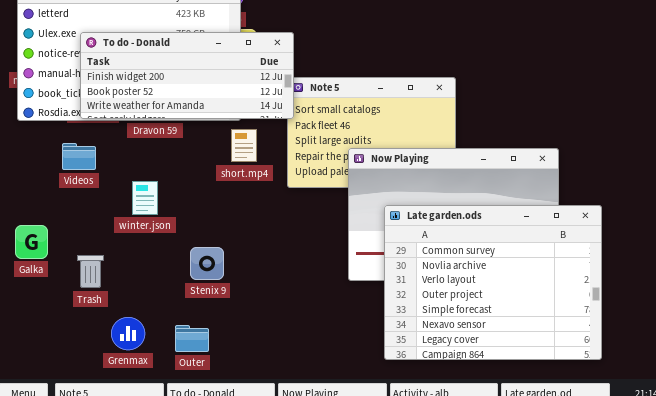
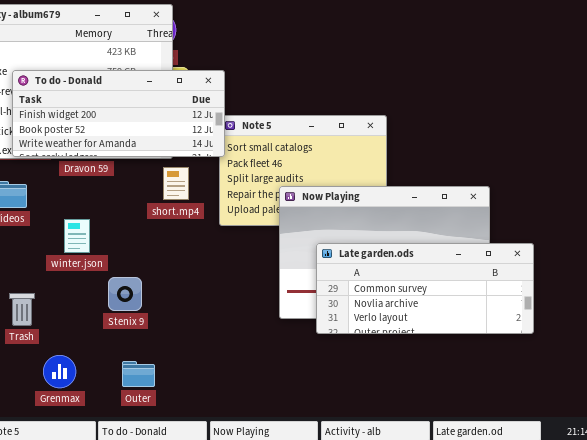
Late garden.ods: [384,205,602,360] -> [316,243,534,334], resized
Stenix 9: [190,247,224,280] -> [108,277,142,311], moved
Outer: [175,325,209,352] -> [122,361,155,387], moved

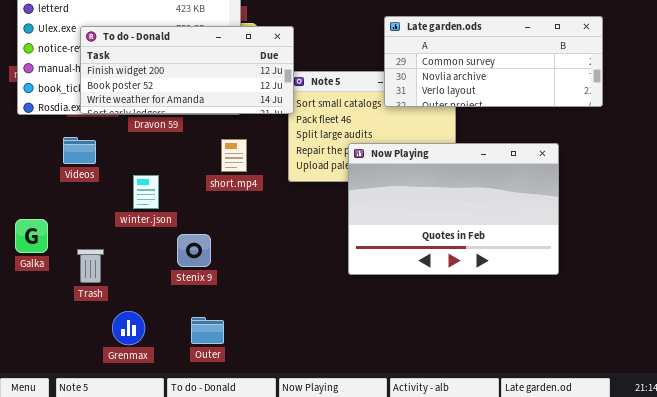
short.mp4: [163,167,189,200] -> [221,139,247,172], moved
Late garden.ods: [316,243,534,334] -> [384,16,603,107], moved

